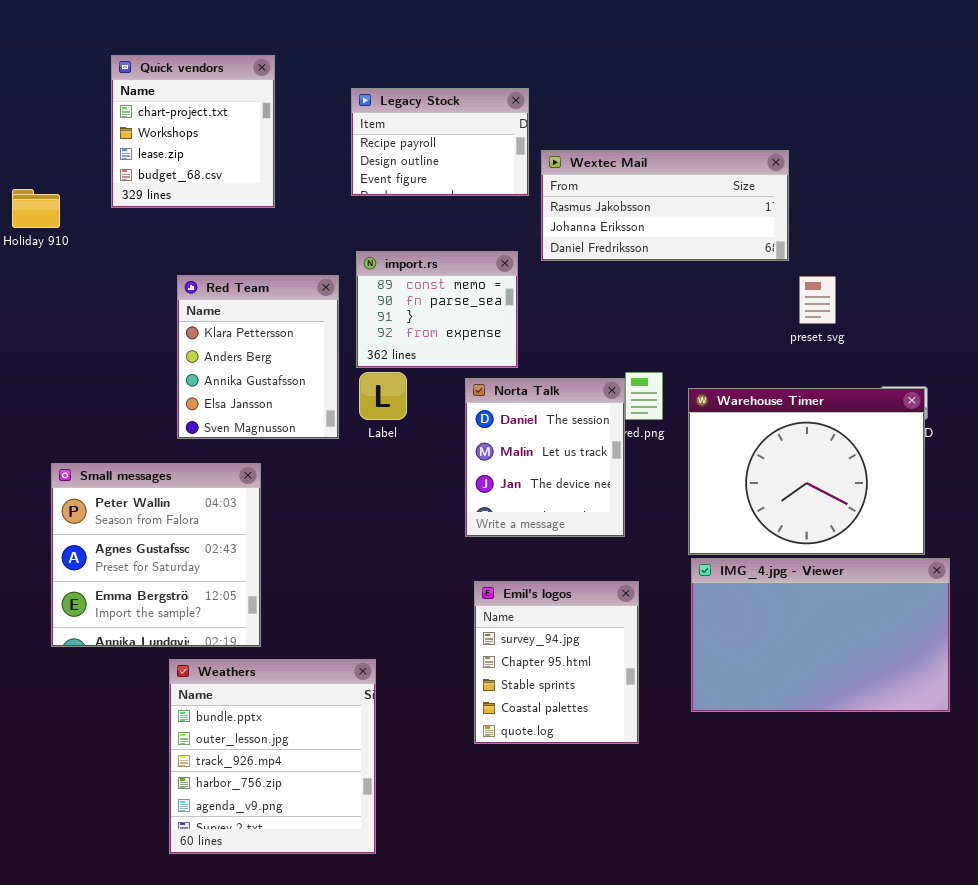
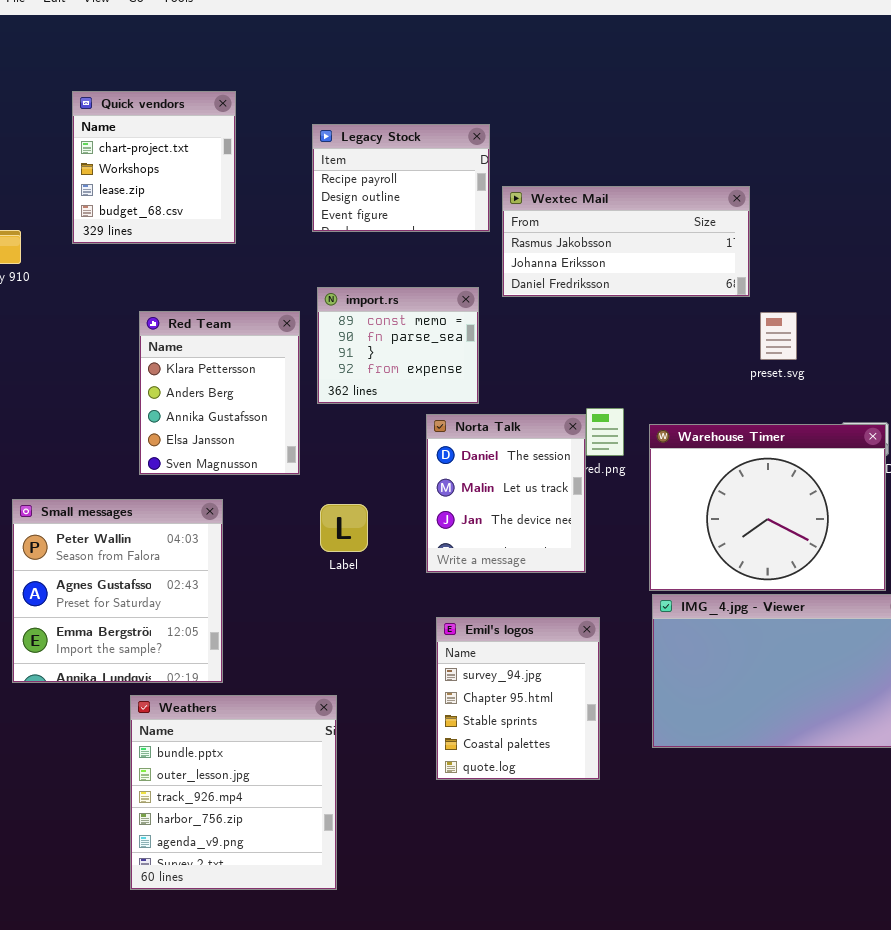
Label: [359,372,407,420] -> [320,504,368,552], moved

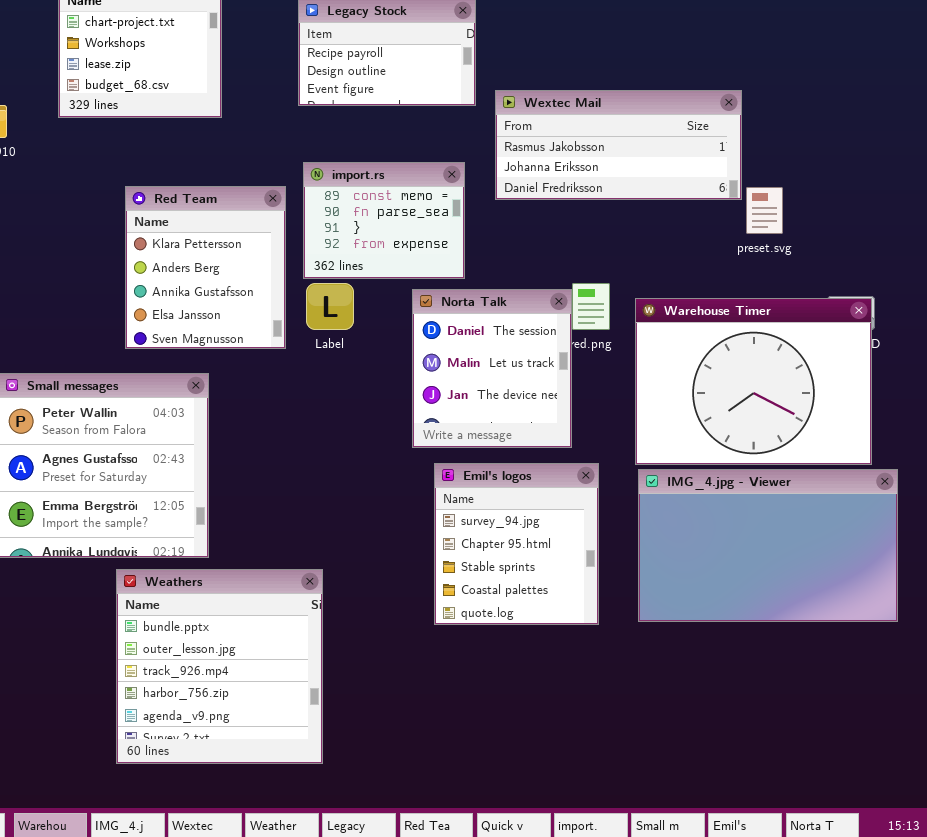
Wextec Mail: [502,186,750,297] -> [495,90,742,200], moved
Label: [320,504,368,552] -> [306,283,354,330], moved
Emil's logos: [436,617,600,780] -> [434,463,599,625], moved

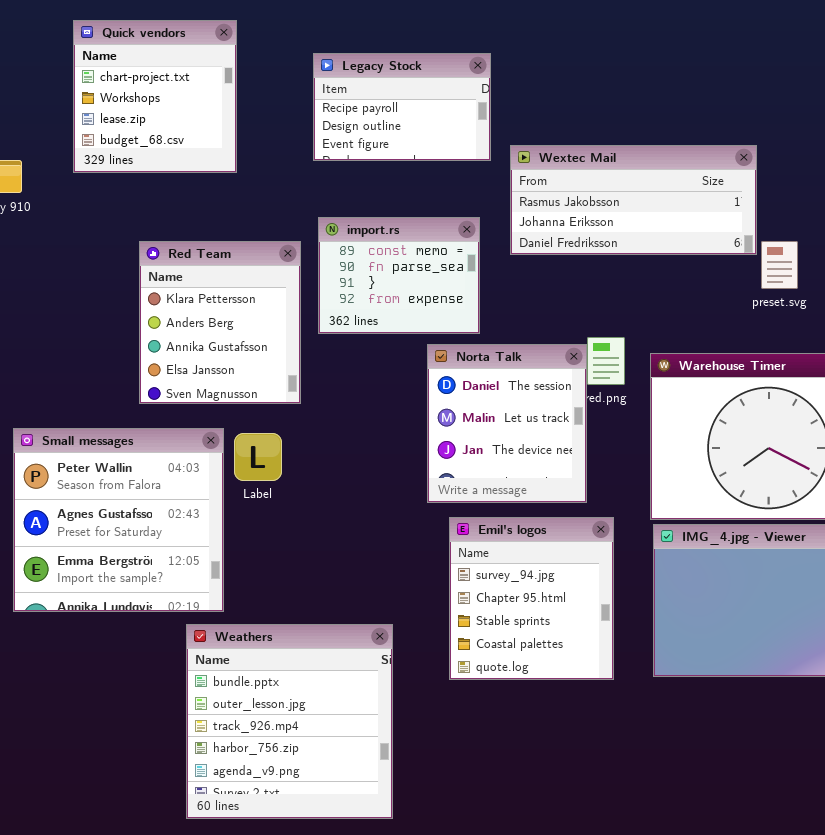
Label: [306,283,354,330] -> [234,433,282,481], moved
Weathers: [116,569,323,764] -> [186,624,393,819], moved

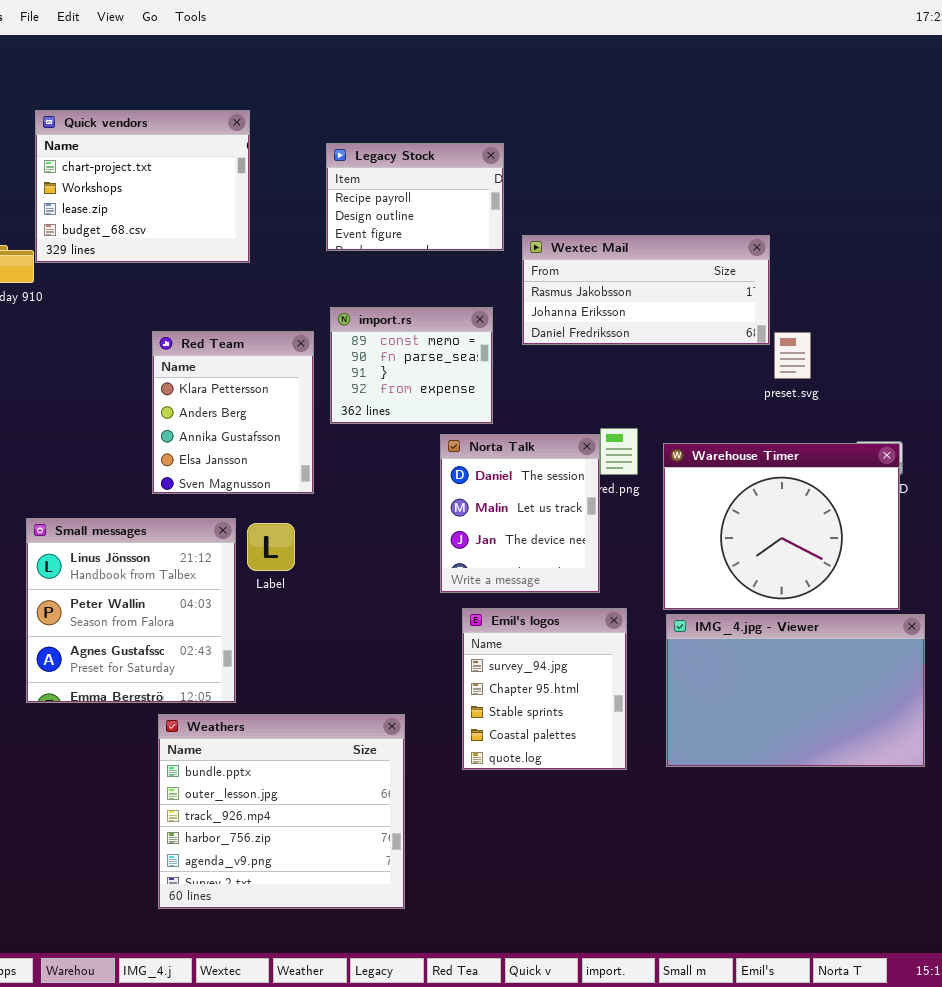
Quick vendors: [73,20,237,173] -> [35,110,250,263], resized
Small messages: [13,428,224,612] -> [26,518,236,703], scrolled up 1 row
Weathers: [186,624,393,819] -> [158,714,405,909], resized

